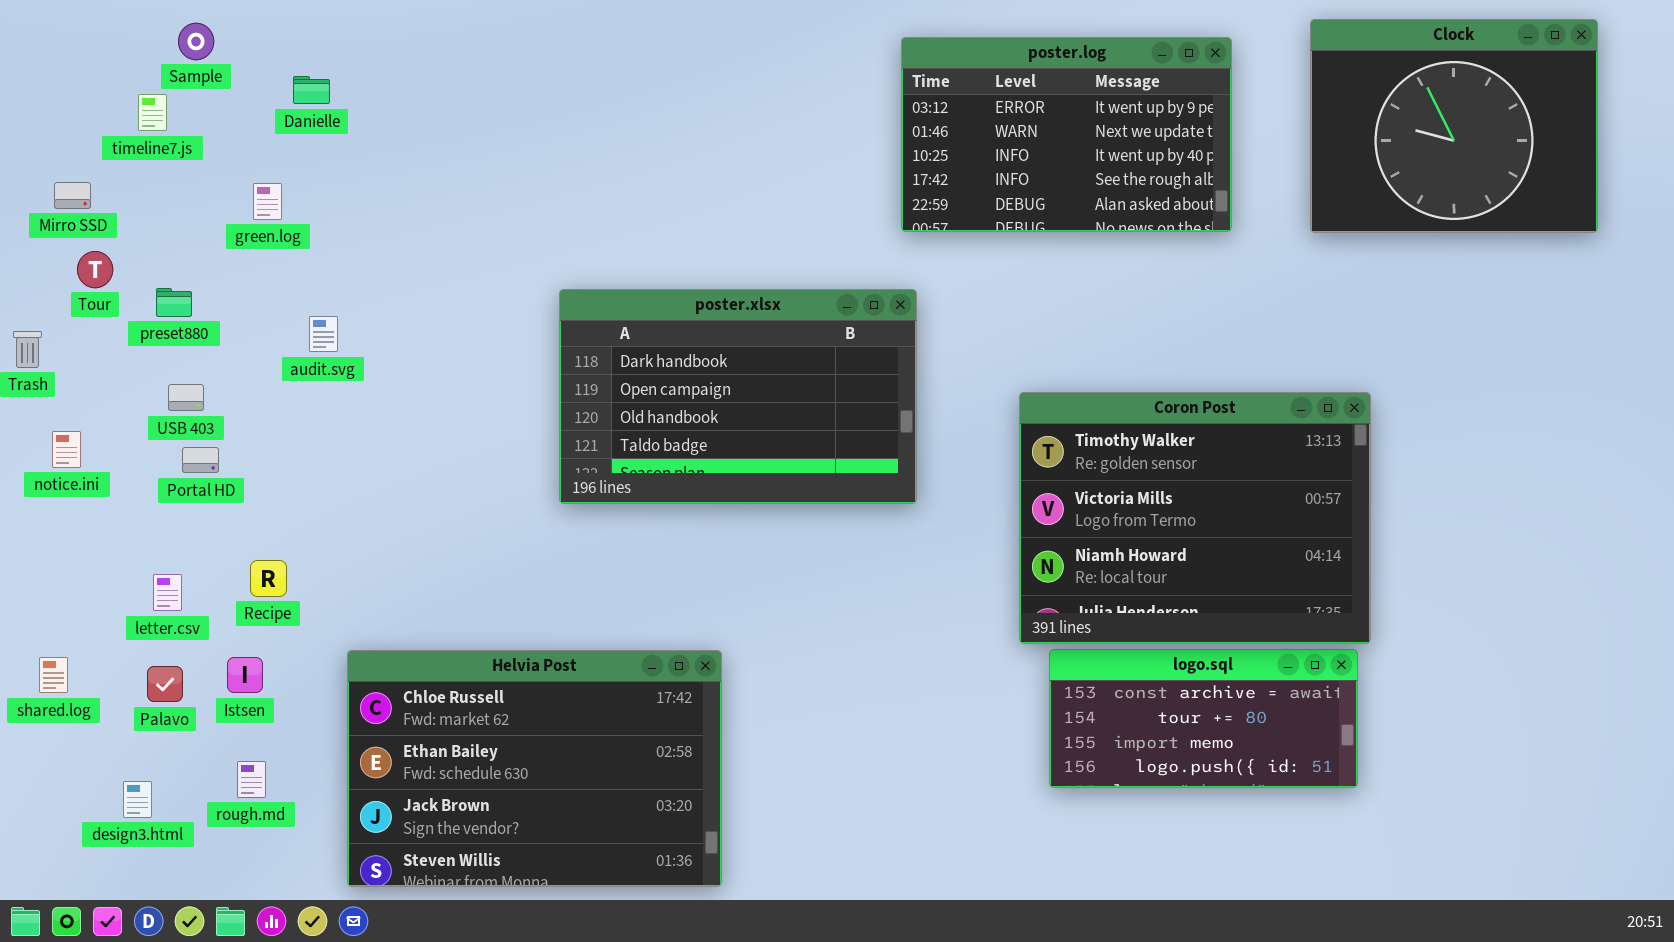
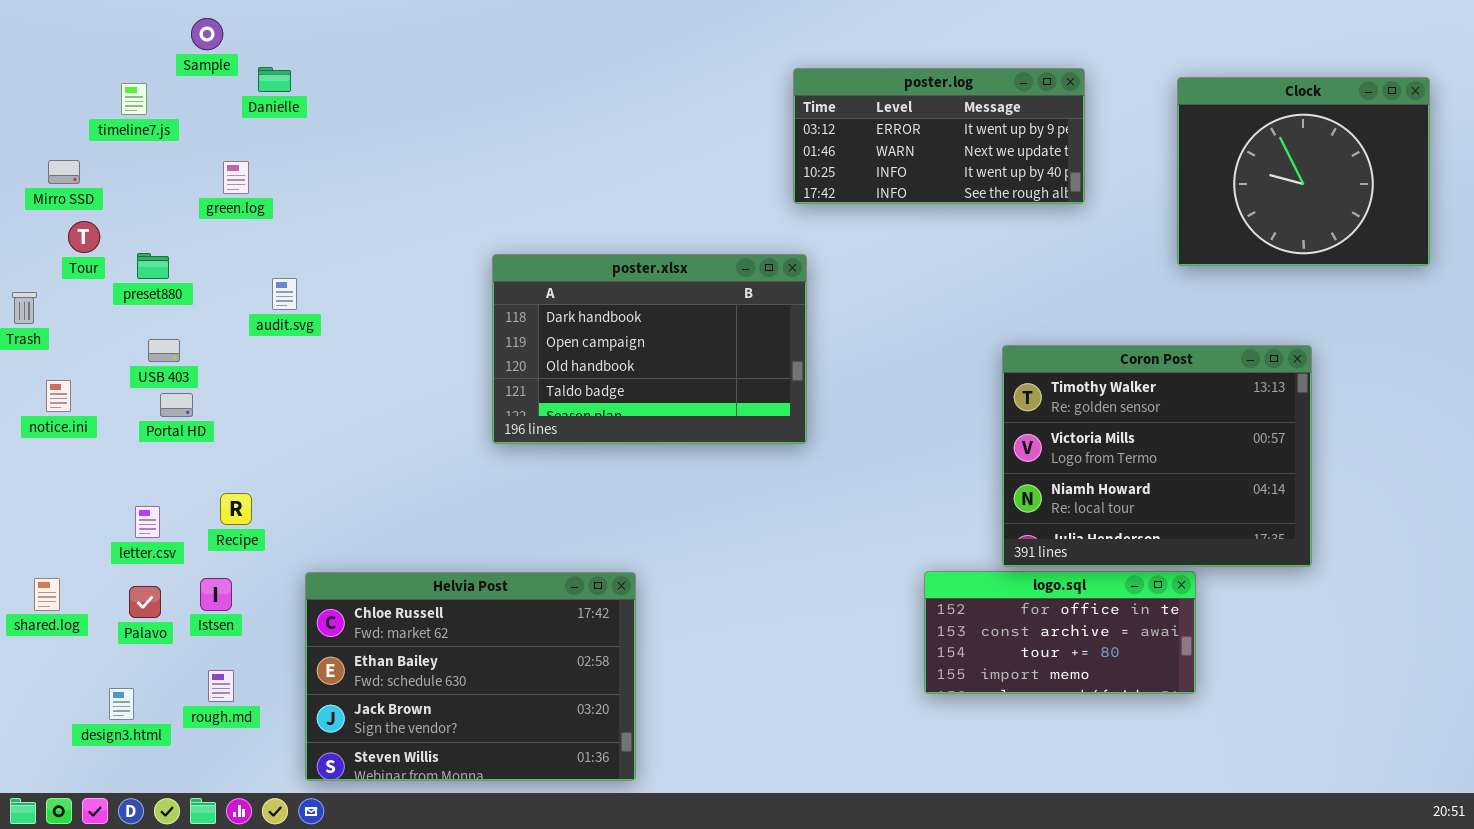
Clock: [1310,19,1598,233] -> [1177,77,1430,266], moved
Sample: [178,23,214,60] -> [191,18,223,50], moved
poster.log: [901,37,1232,232] -> [793,68,1085,204], resized
Coron Post: [1019,392,1371,644] -> [1002,345,1312,567], moved
logo.sql: [1049,649,1358,788] -> [924,571,1196,694], scrolled up 1 row

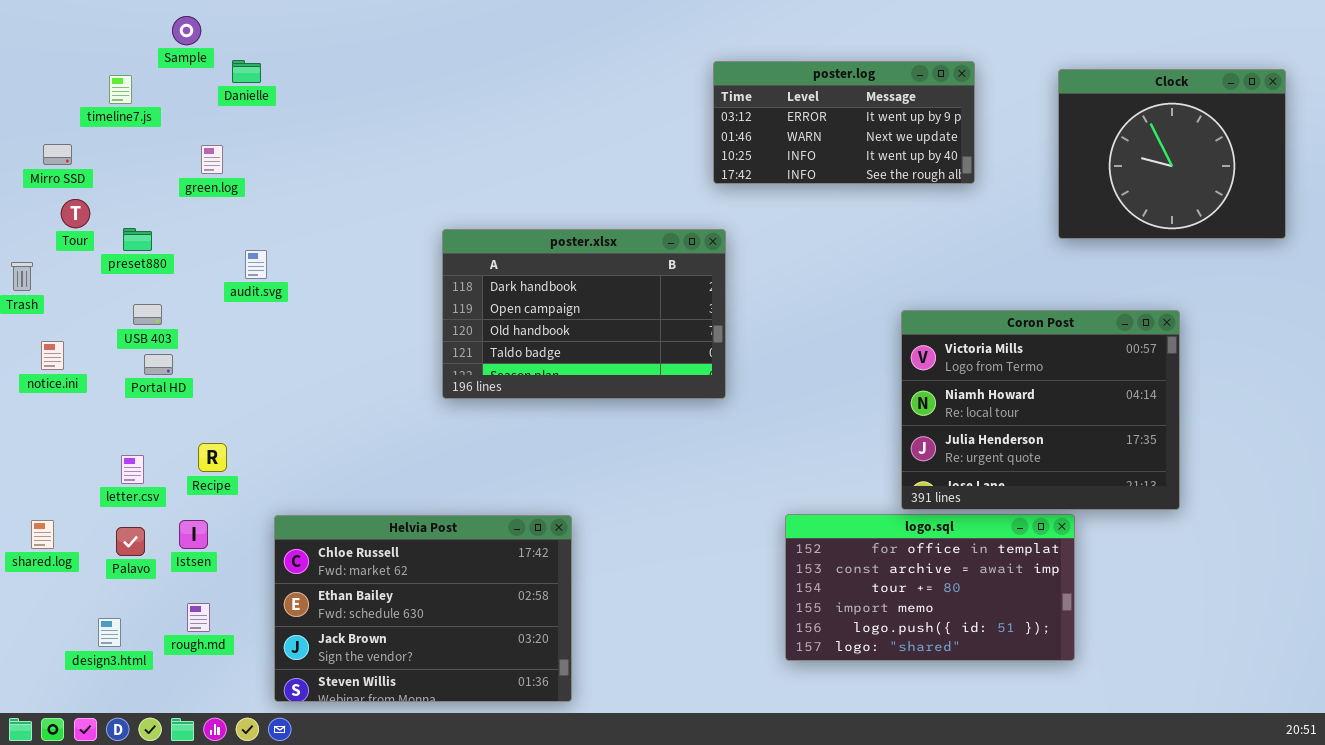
Coron Post: [1002,345,1312,567] -> [901,310,1180,510], scrolled down 1 row
logo.sql: [924,571,1196,694] -> [785,514,1075,661], resized

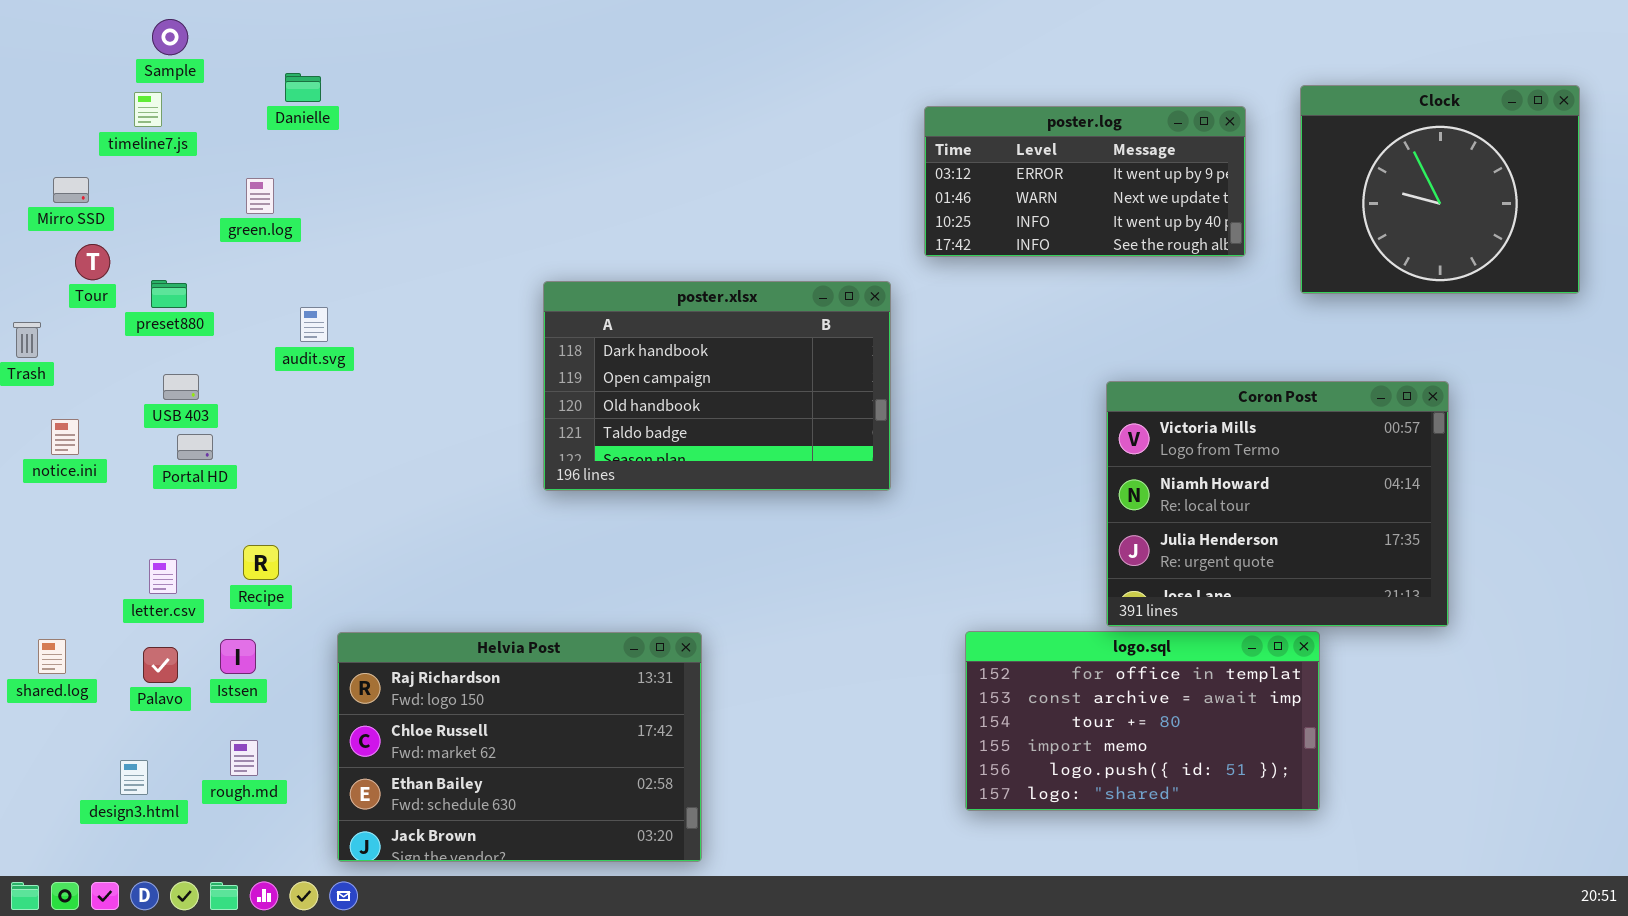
Sample: [172,16,201,45] -> [152,19,188,55], moved
poster.log: [713,61,975,184] -> [924,106,1246,257], moved
Helvia Post: [274,515,572,702] -> [337,632,702,862], scrolled up 1 row

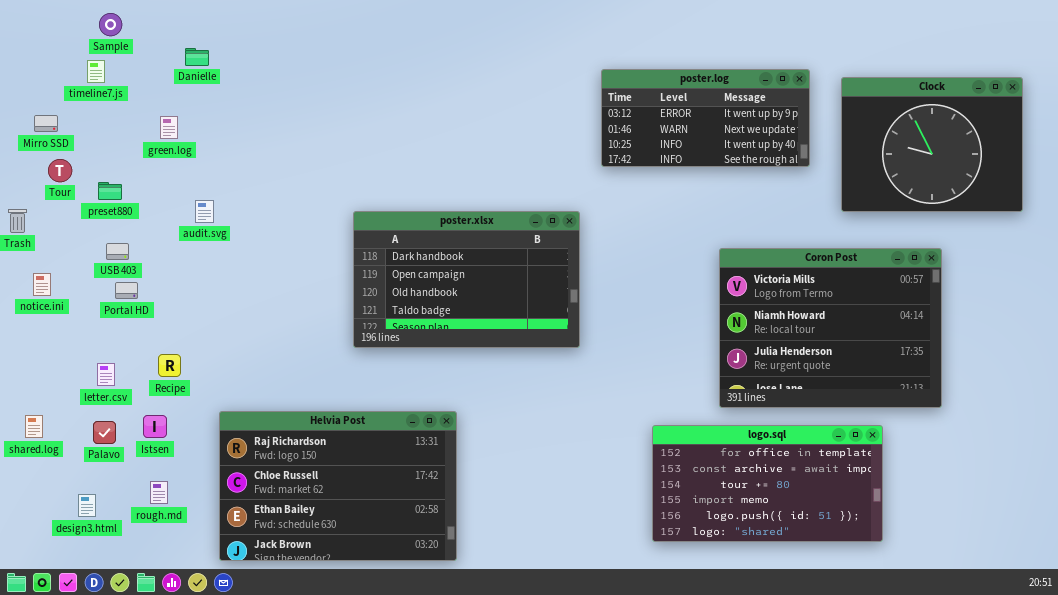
Clock: [1300,85,1580,294] -> [841,77,1023,212], moved
poster.xlsx: [543,281,891,491] -> [353,211,580,348], moved
logo.sql: [965,631,1320,811] -> [652,425,883,542], moved

